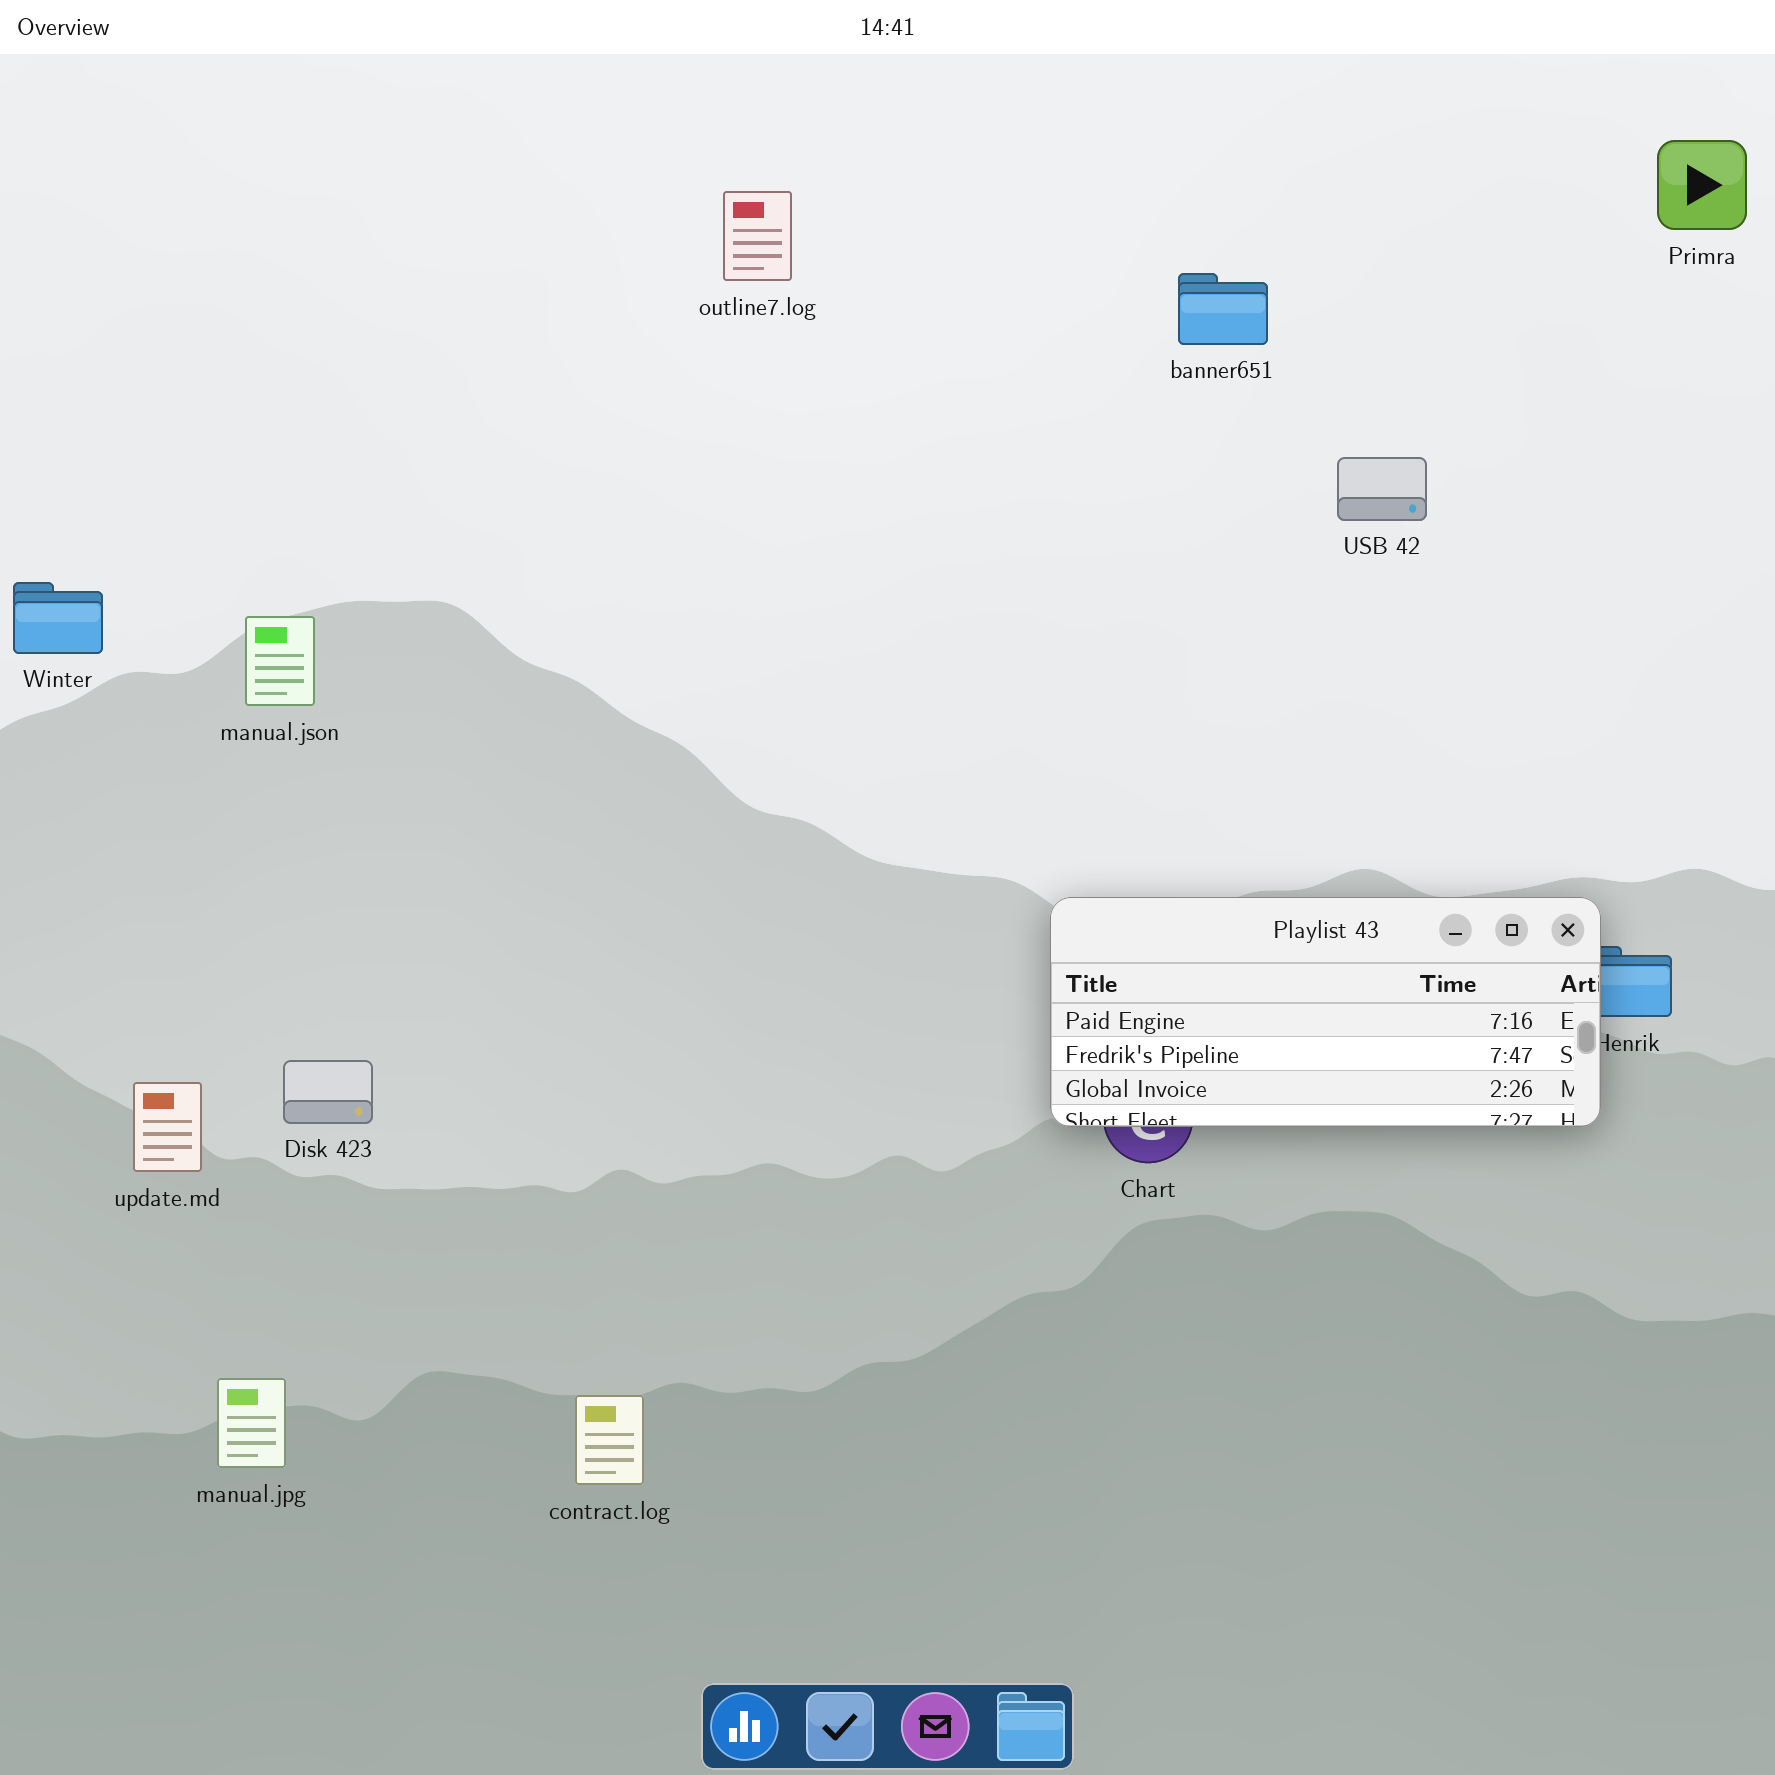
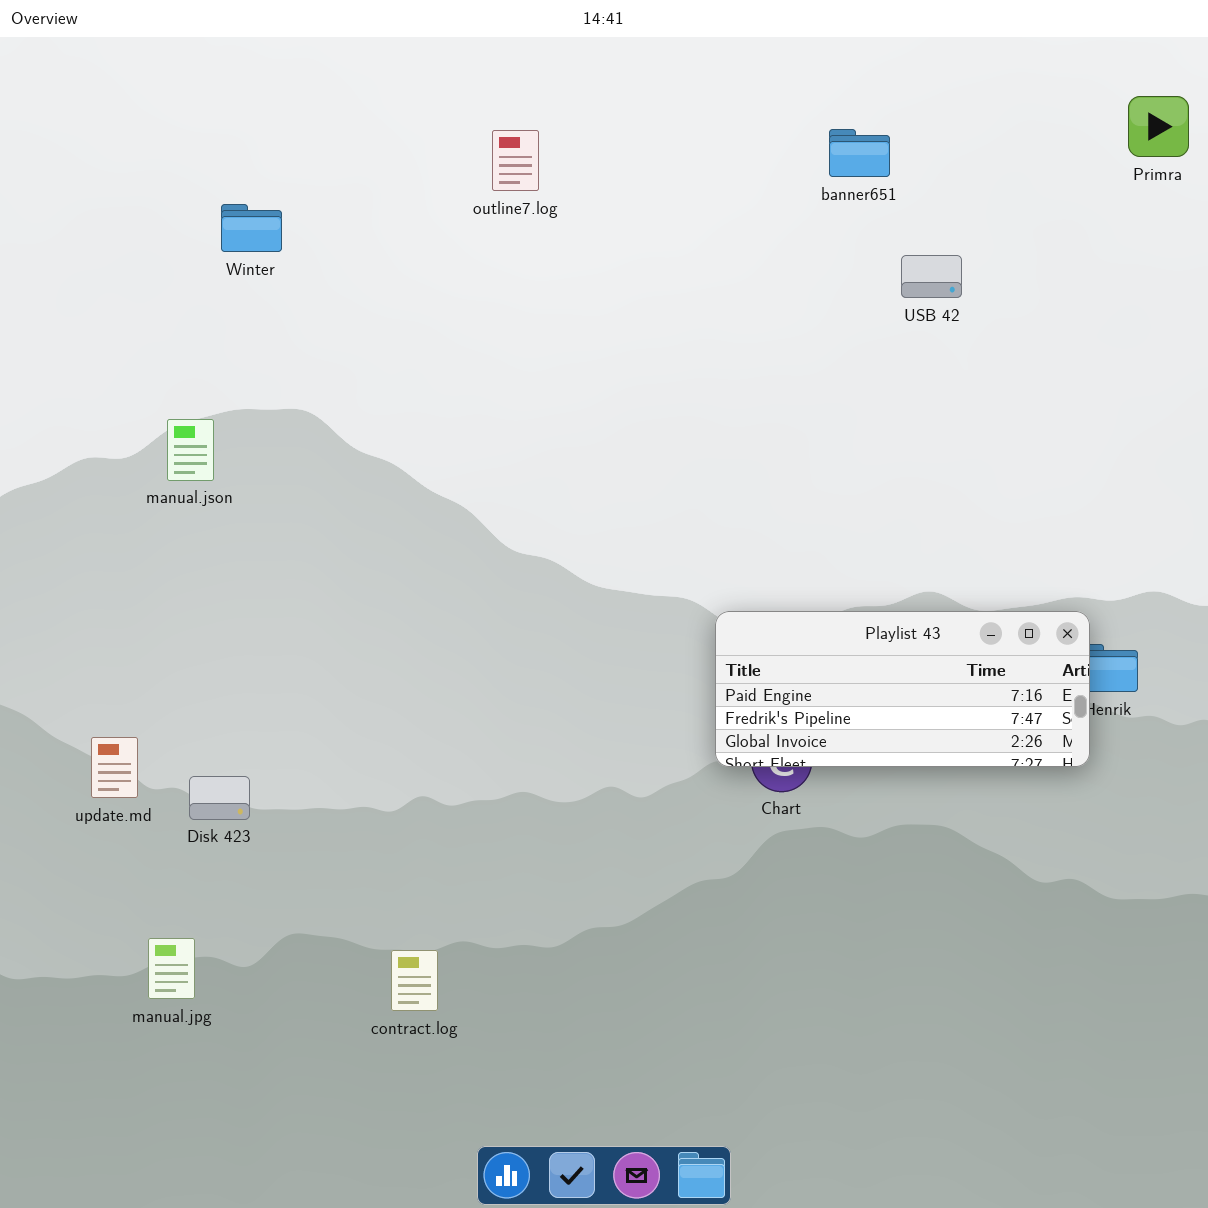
banner651: [1178,273,1268,345] -> [829,129,890,177], moved
USB 42: [1337,457,1427,521] -> [901,255,962,298], moved
Winter: [13,582,103,654] -> [221,204,282,252], moved
Disk 423: [283,1060,373,1124] -> [189,776,250,820], moved

